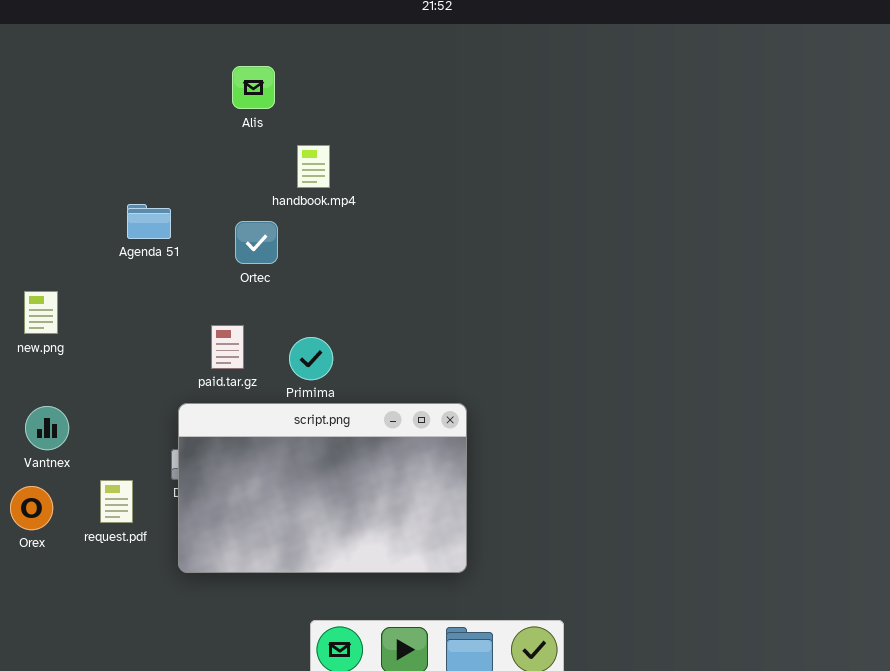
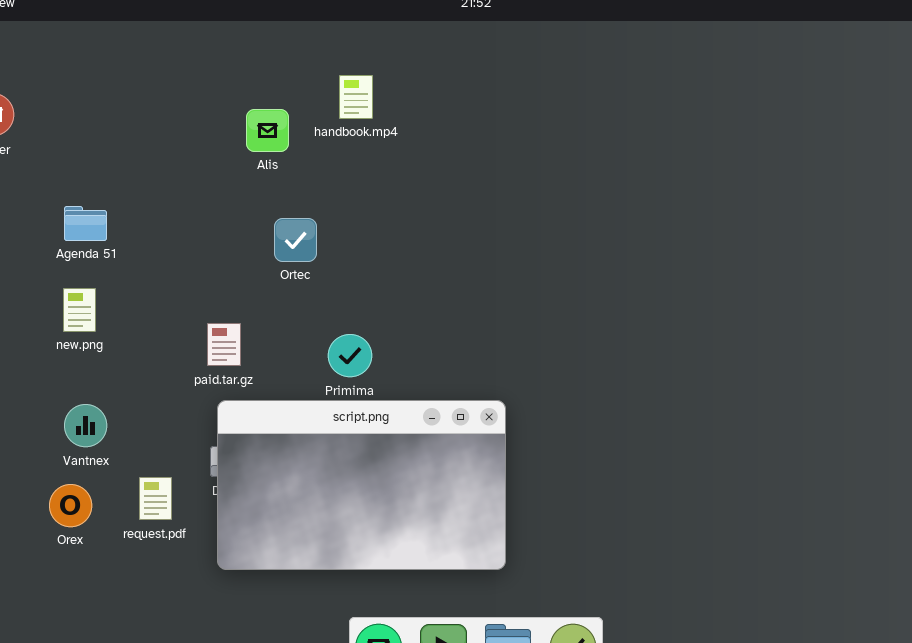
Alis: [232,66,275,109] -> [246,109,289,152], moved
handbook.mp4: [297,145,330,188] -> [339,75,373,119], moved
Agenda 51: [127,204,171,239] -> [64,206,107,241], moved
paid.tar.gz: [211,325,244,369] -> [207,323,241,366], moved

